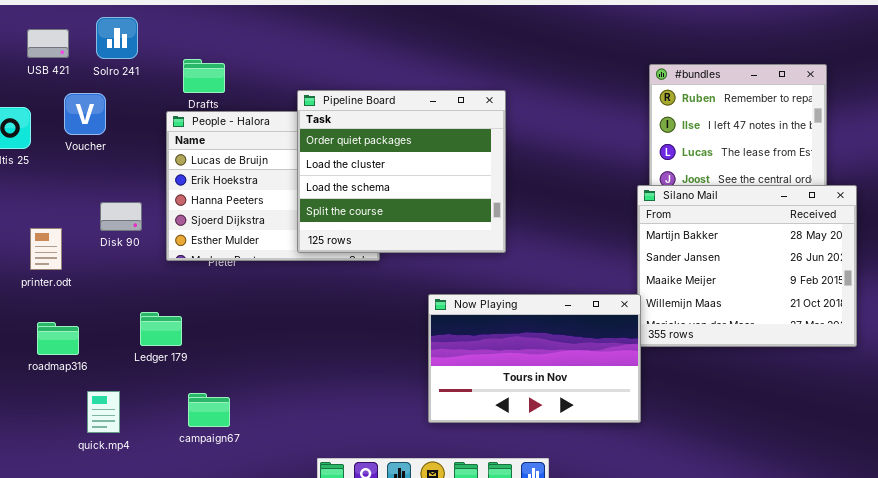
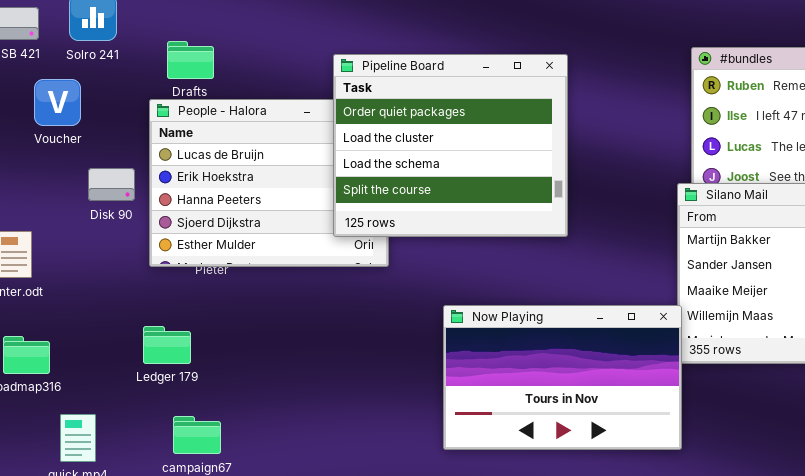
Pipeline Board: [297,90,506,253] -> [333,54,568,237], moved
Disk 90: [100,202,142,231] -> [88,168,135,201], moved
Ledger 179: [140,312,182,346] -> [143,326,191,364], moved

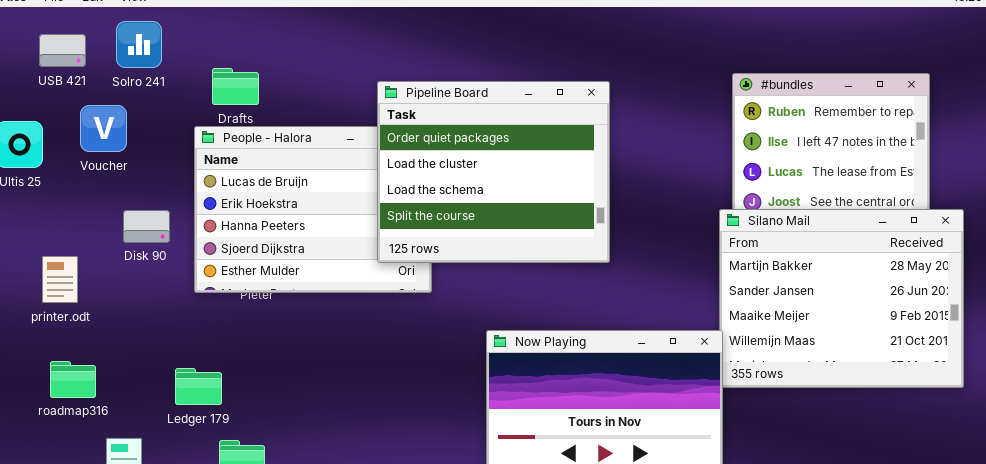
Disk 90: [88,168,135,201] -> [123,210,170,243], moved
Ledger 179: [143,326,191,364] -> [175,368,222,405], moved

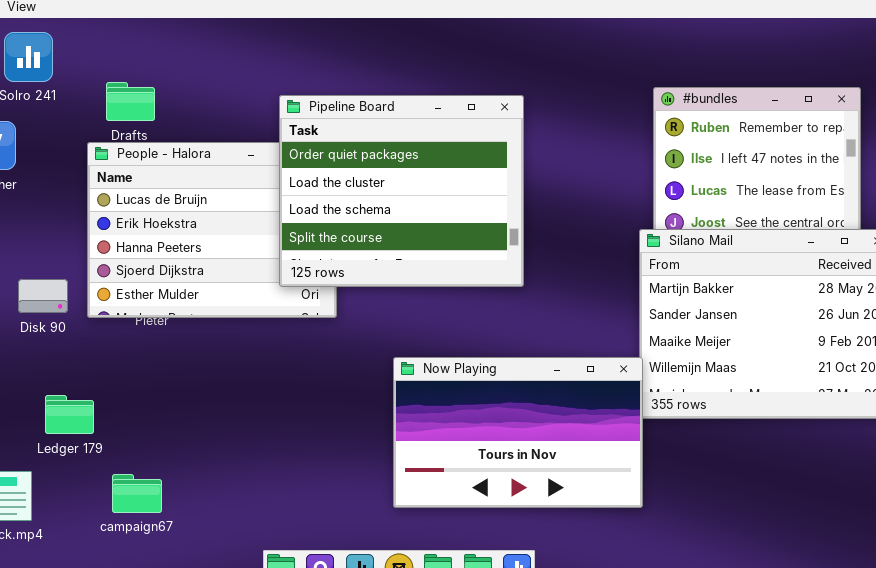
Disk 90: [123,210,170,243] -> [18,279,68,313], moved
Ledger 179: [175,368,222,405] -> [45,395,94,434], moved

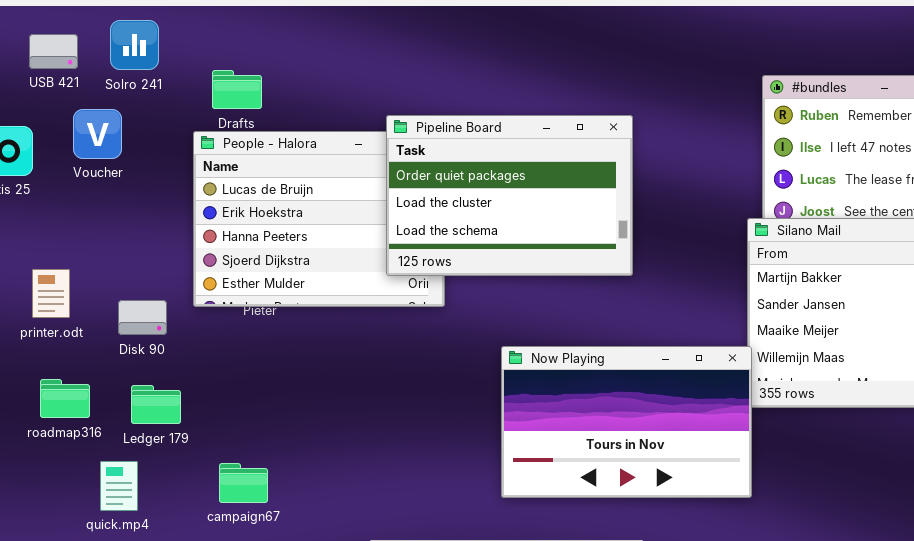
Pipeline Board: [279,95,524,287] -> [386,115,633,276], resized
Disk 90: [18,279,68,313] -> [118,300,167,335], moved
Ledger 179: [45,395,94,434] -> [131,385,181,424], moved

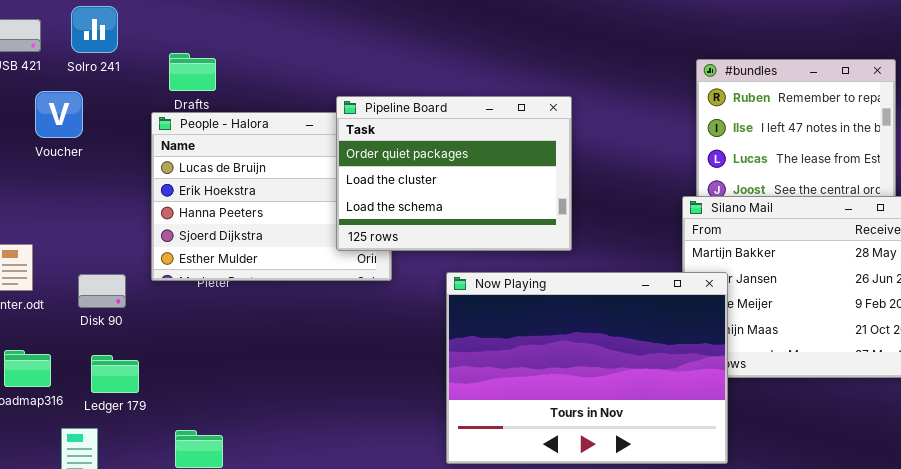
Now Playing: [501,346,752,498] -> [446,272,728,464], resized

